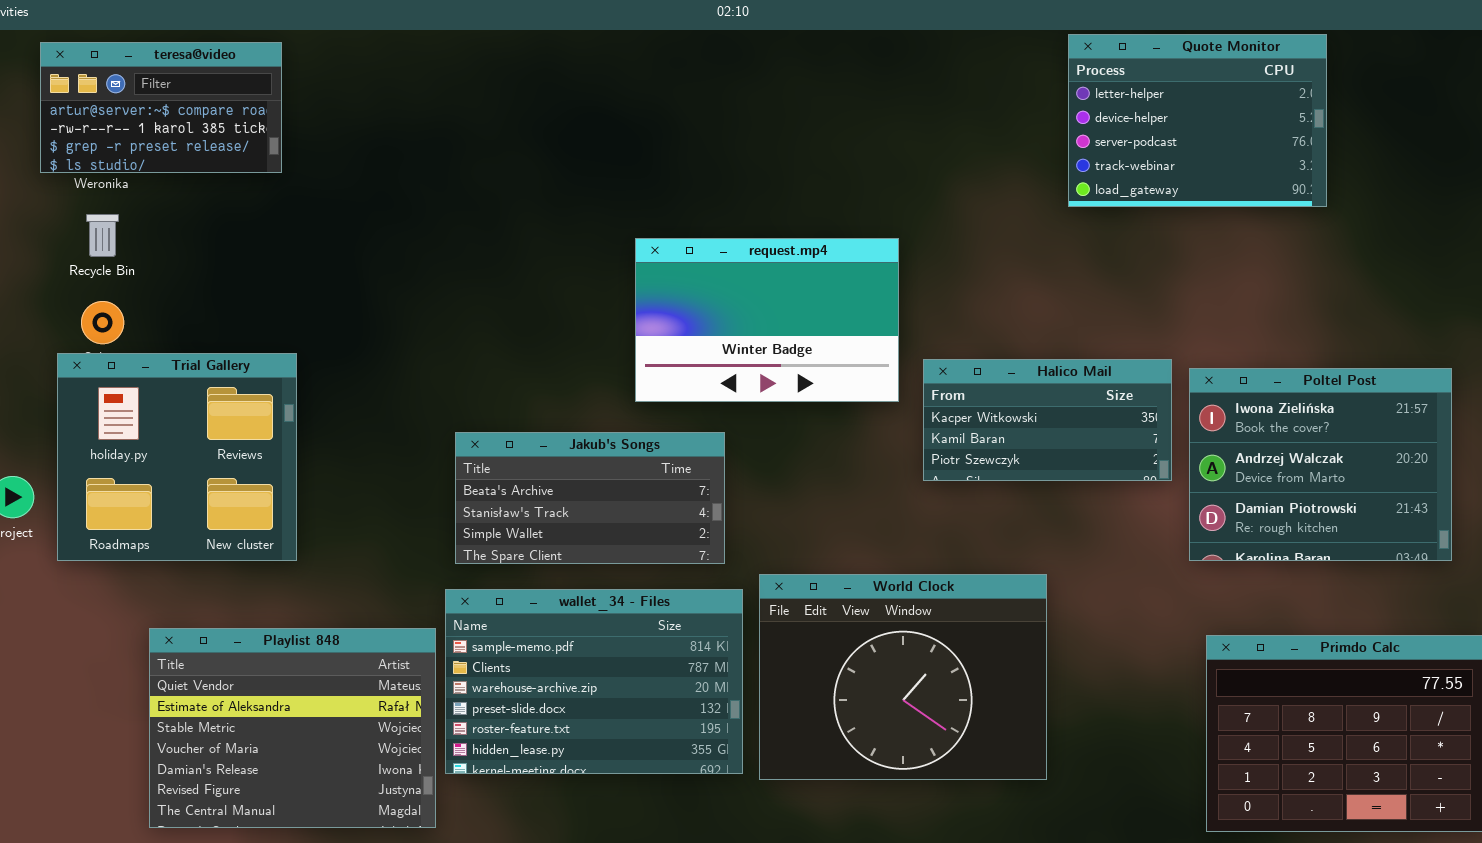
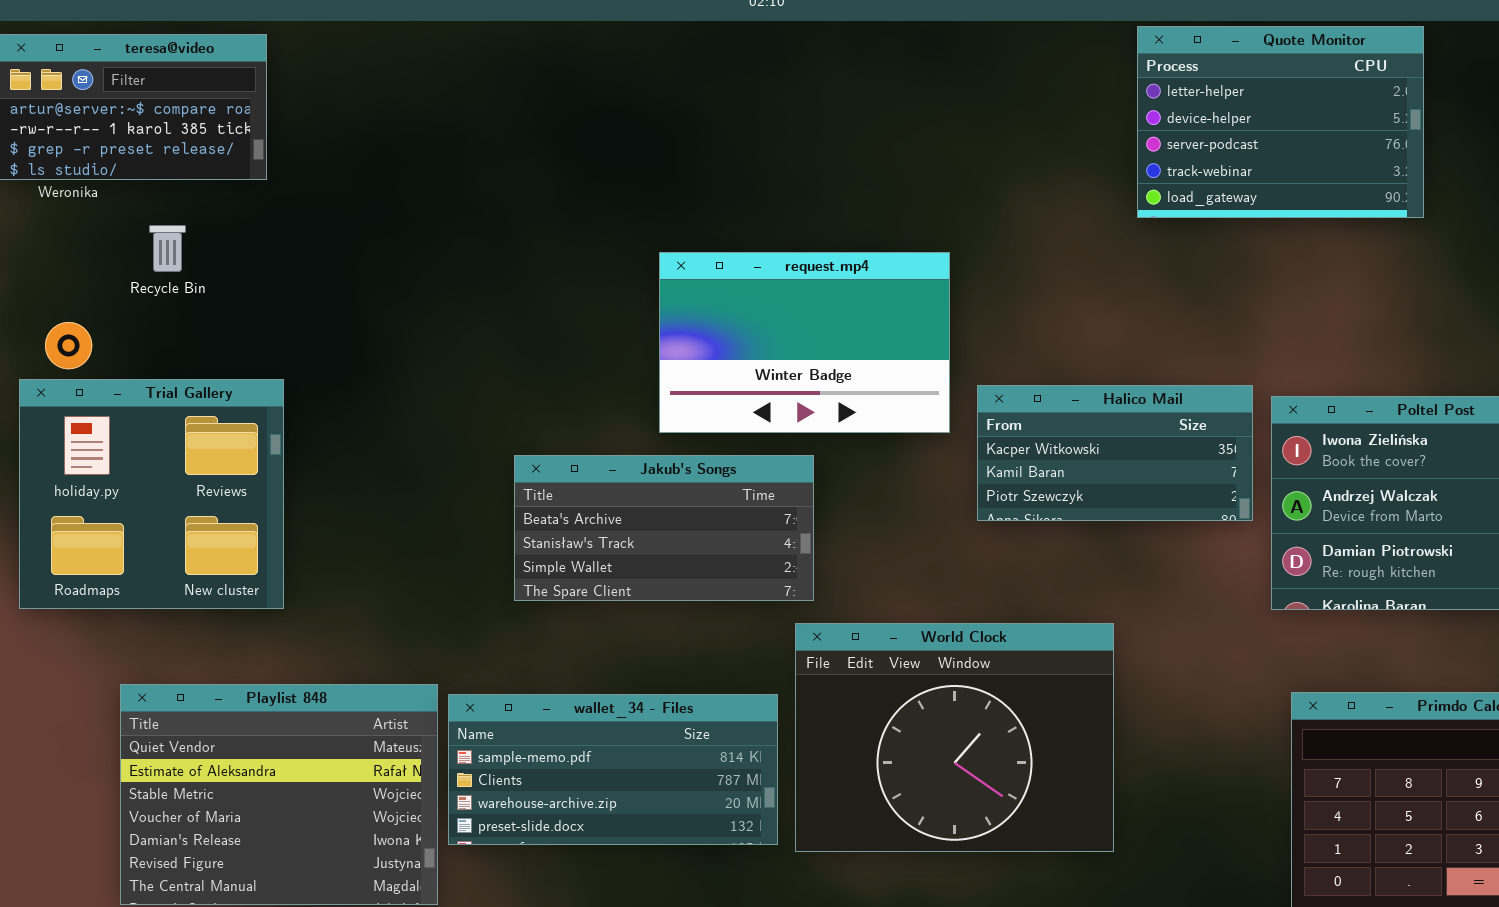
Recycle Bin: [86,214,119,257] -> [149,225,186,272], moved
Jakub's Songs: [455,432,725,564] -> [514,455,814,601], moved
wallet_34 - Files: [445,589,743,774] -> [448,694,778,845], resized

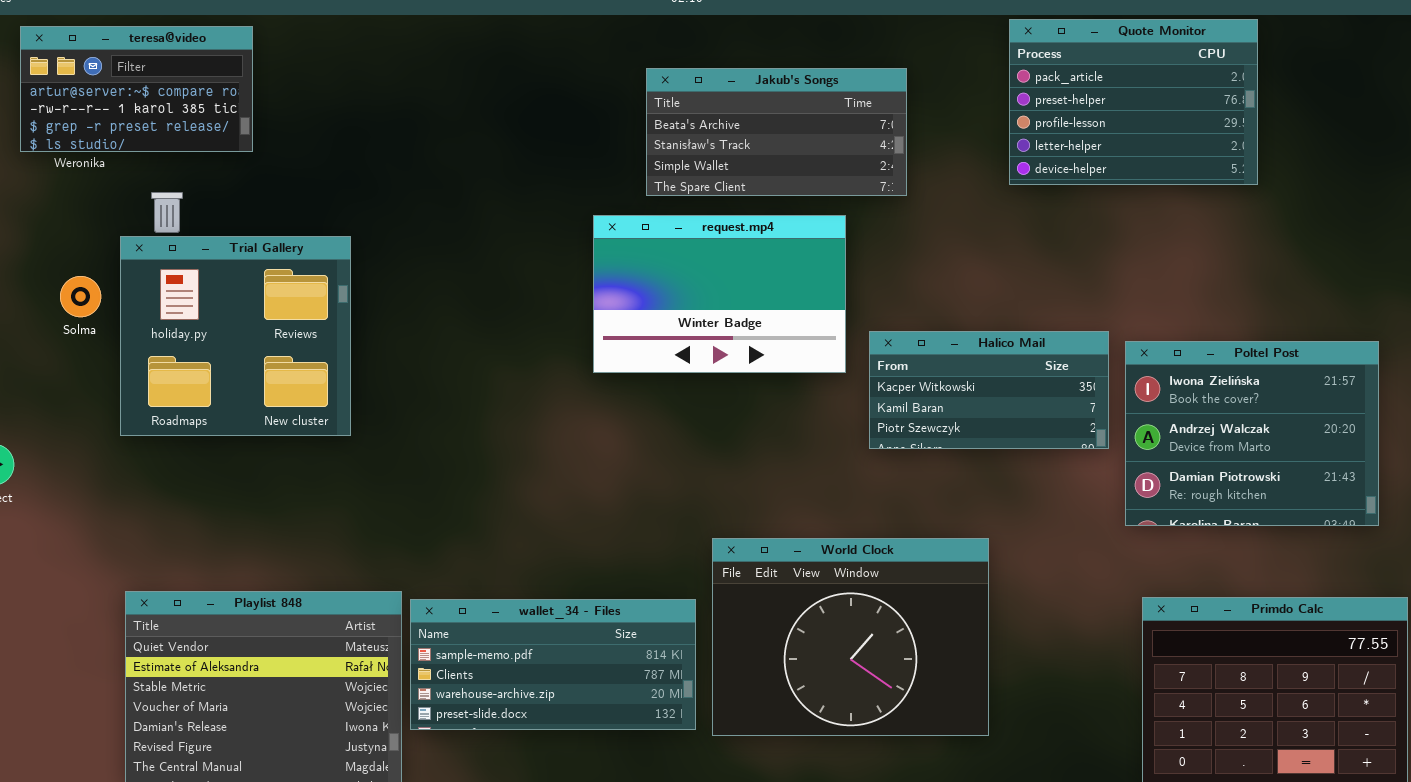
Quote Monitor: [1137,26,1424,218] -> [1009,19,1258,185], scrolled up 3 rows
Trial Gallery: [19,379,284,609] -> [120,236,351,436], moved
Jakub's Songs: [514,455,814,601] -> [646,68,907,196], moved

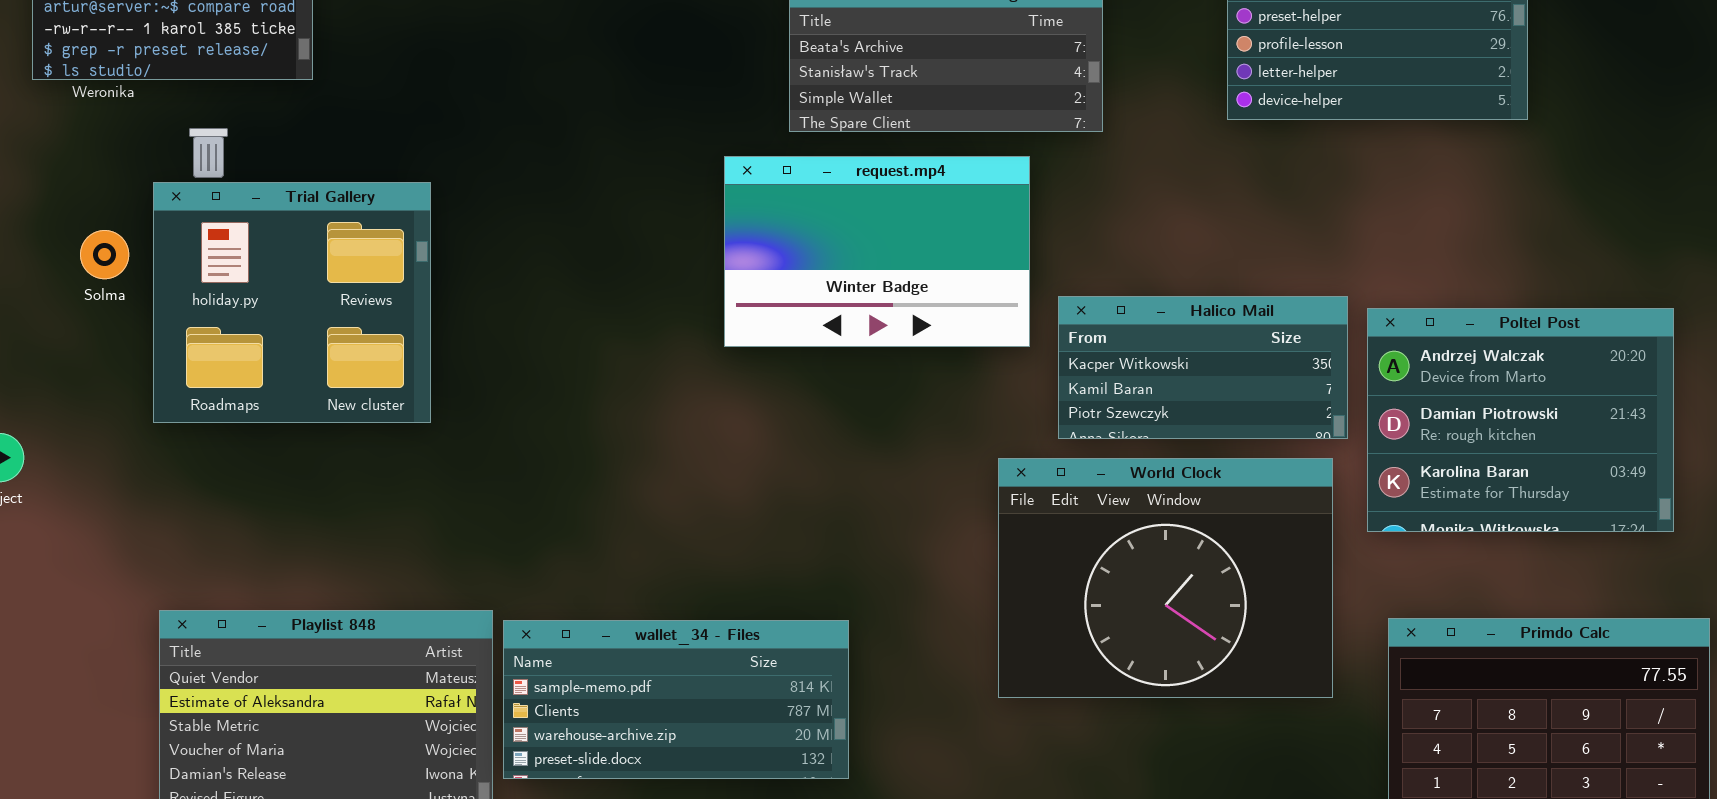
Poltel Post: [1125,341,1379,526] -> [1367,308,1674,532], scrolled down 1 row
World Clock: [712,538,989,736] -> [998,458,1333,698], moved

